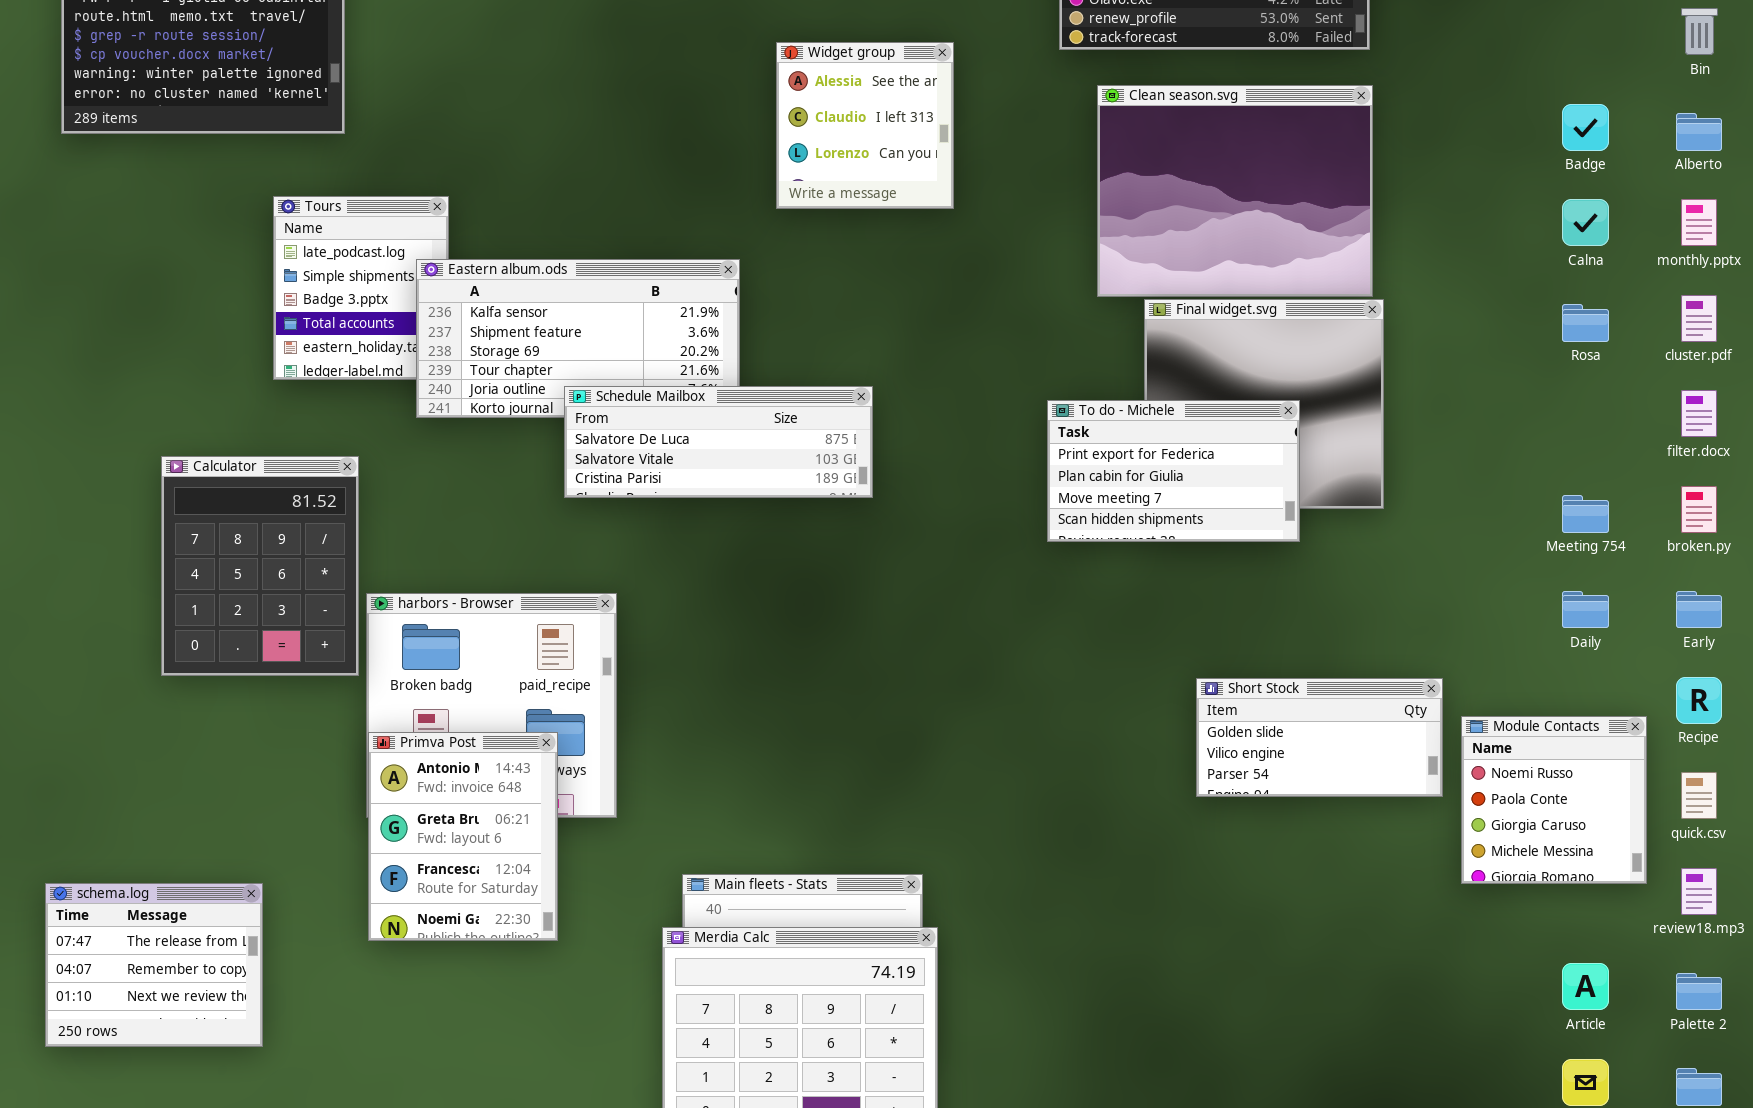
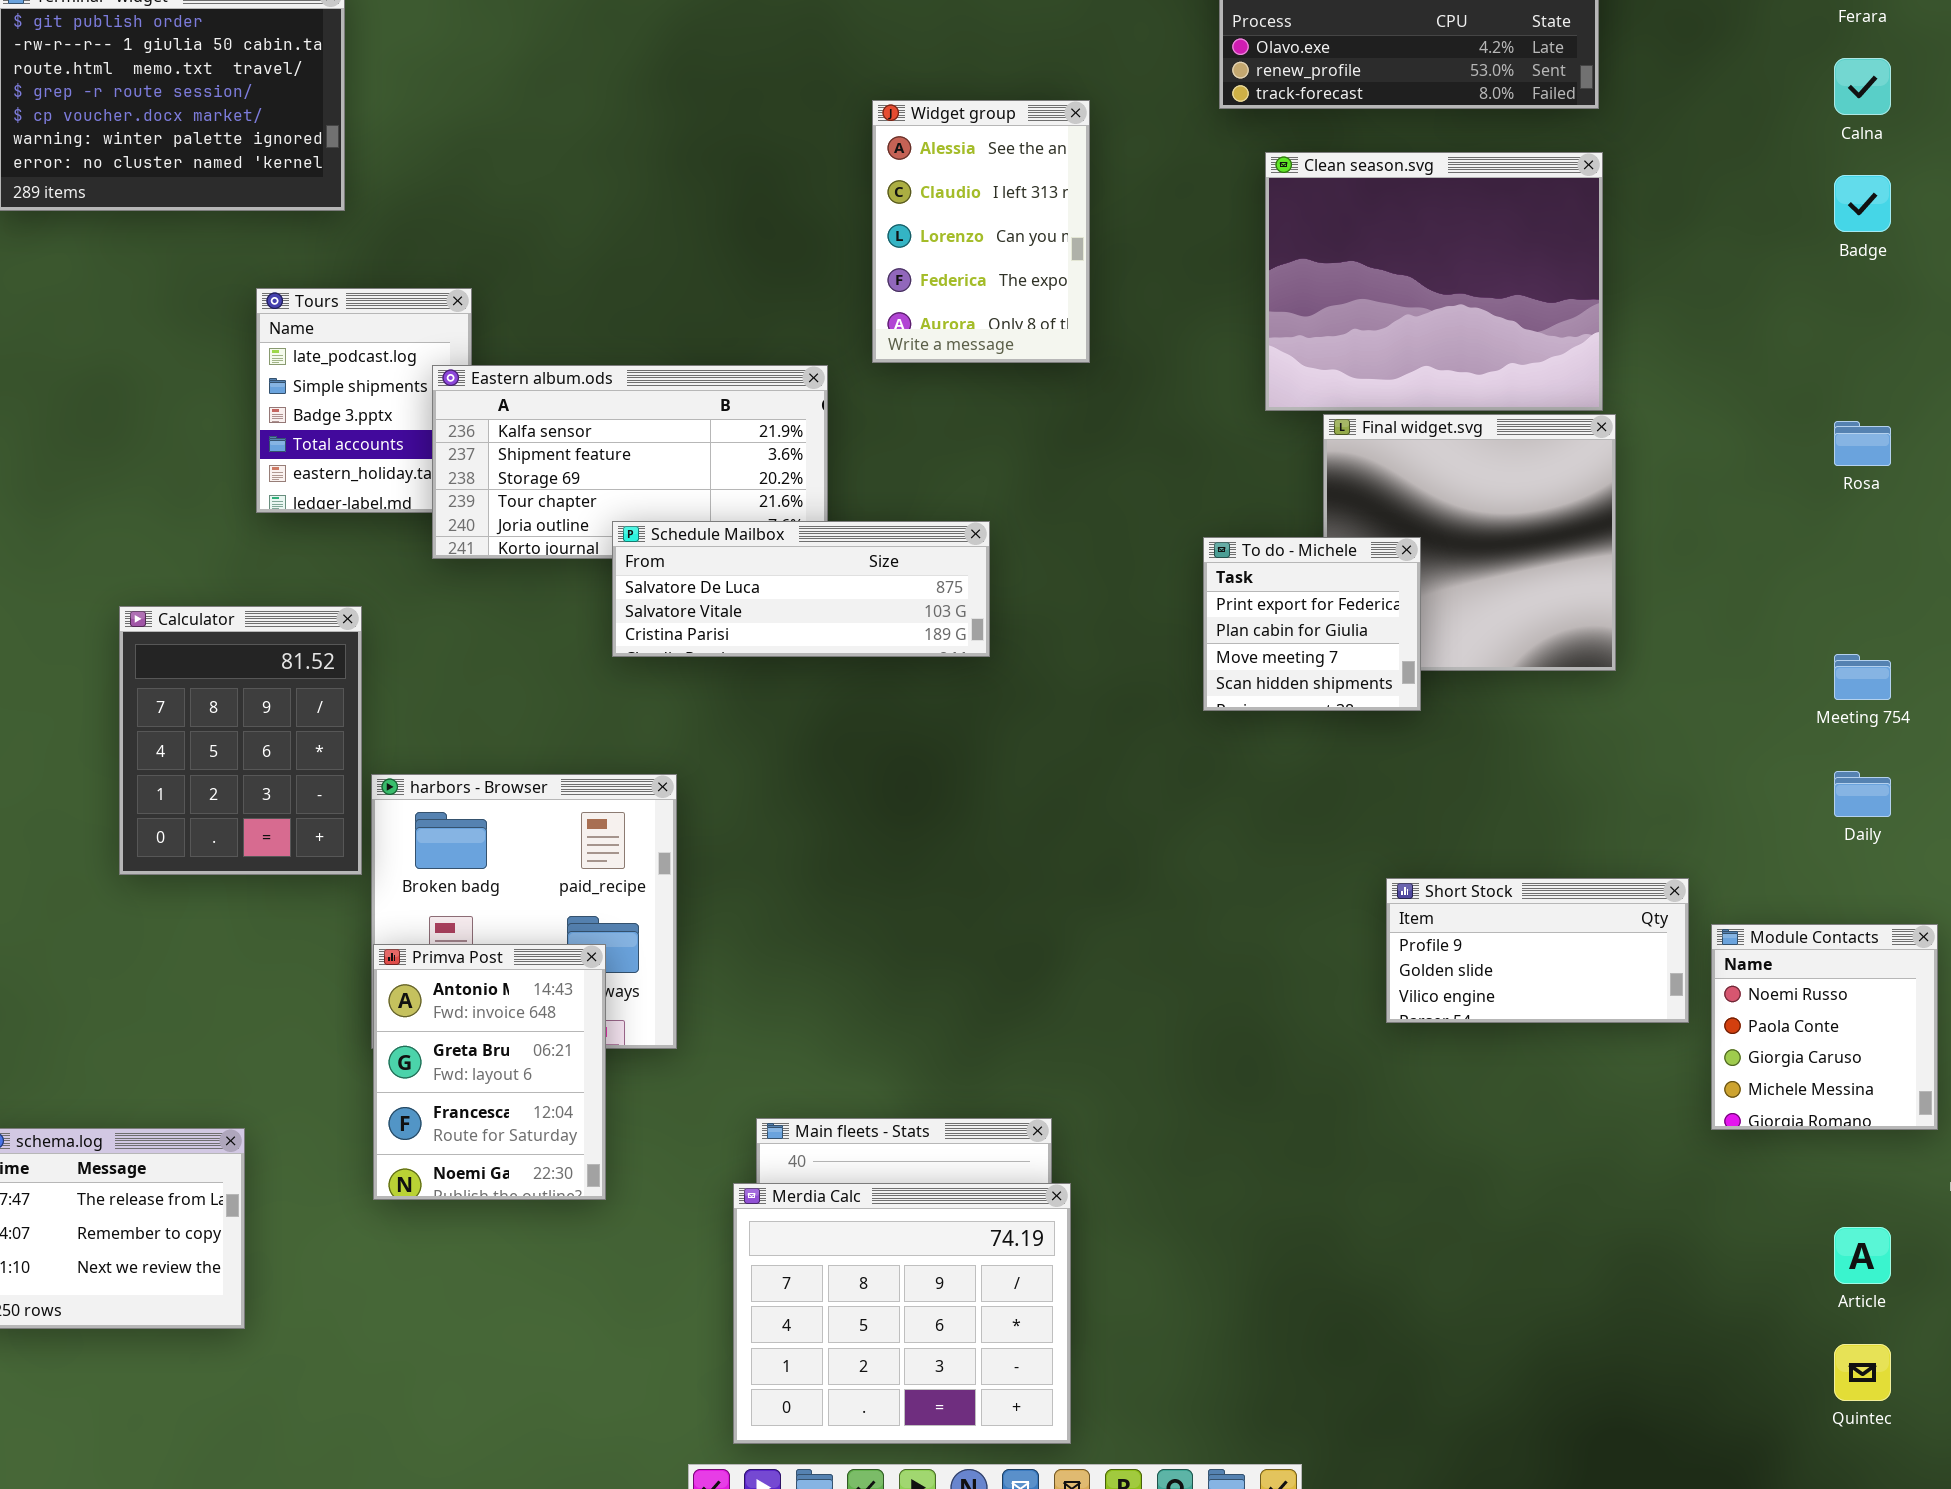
Widget group: [776,42,954,209] -> [872,100,1090,363], resized
Calna: [1562,199,1609,246] -> [1834,58,1891,115], moved
To do - Michele: [1047,400,1300,542] -> [1203,537,1421,711], resized
Short Stock: [1196,678,1443,797] -> [1386,878,1689,1023], scrolled up 1 row

